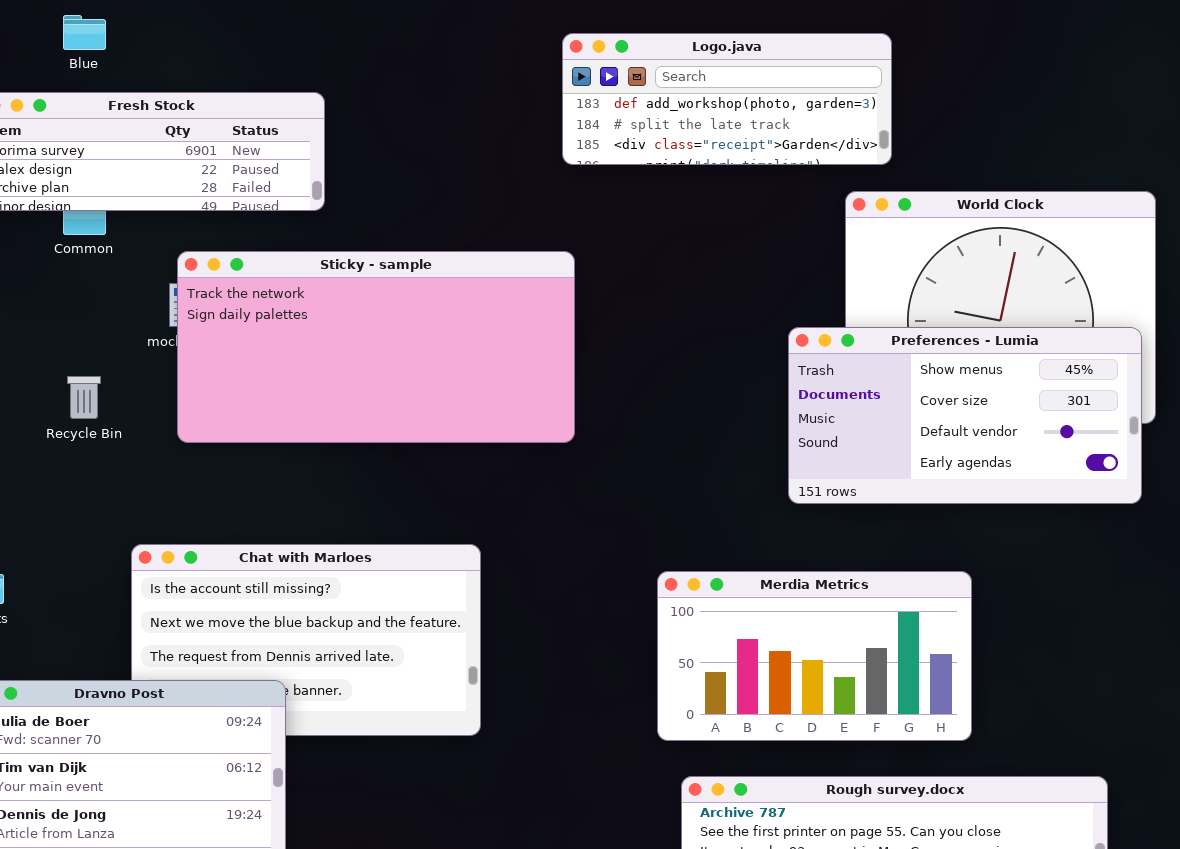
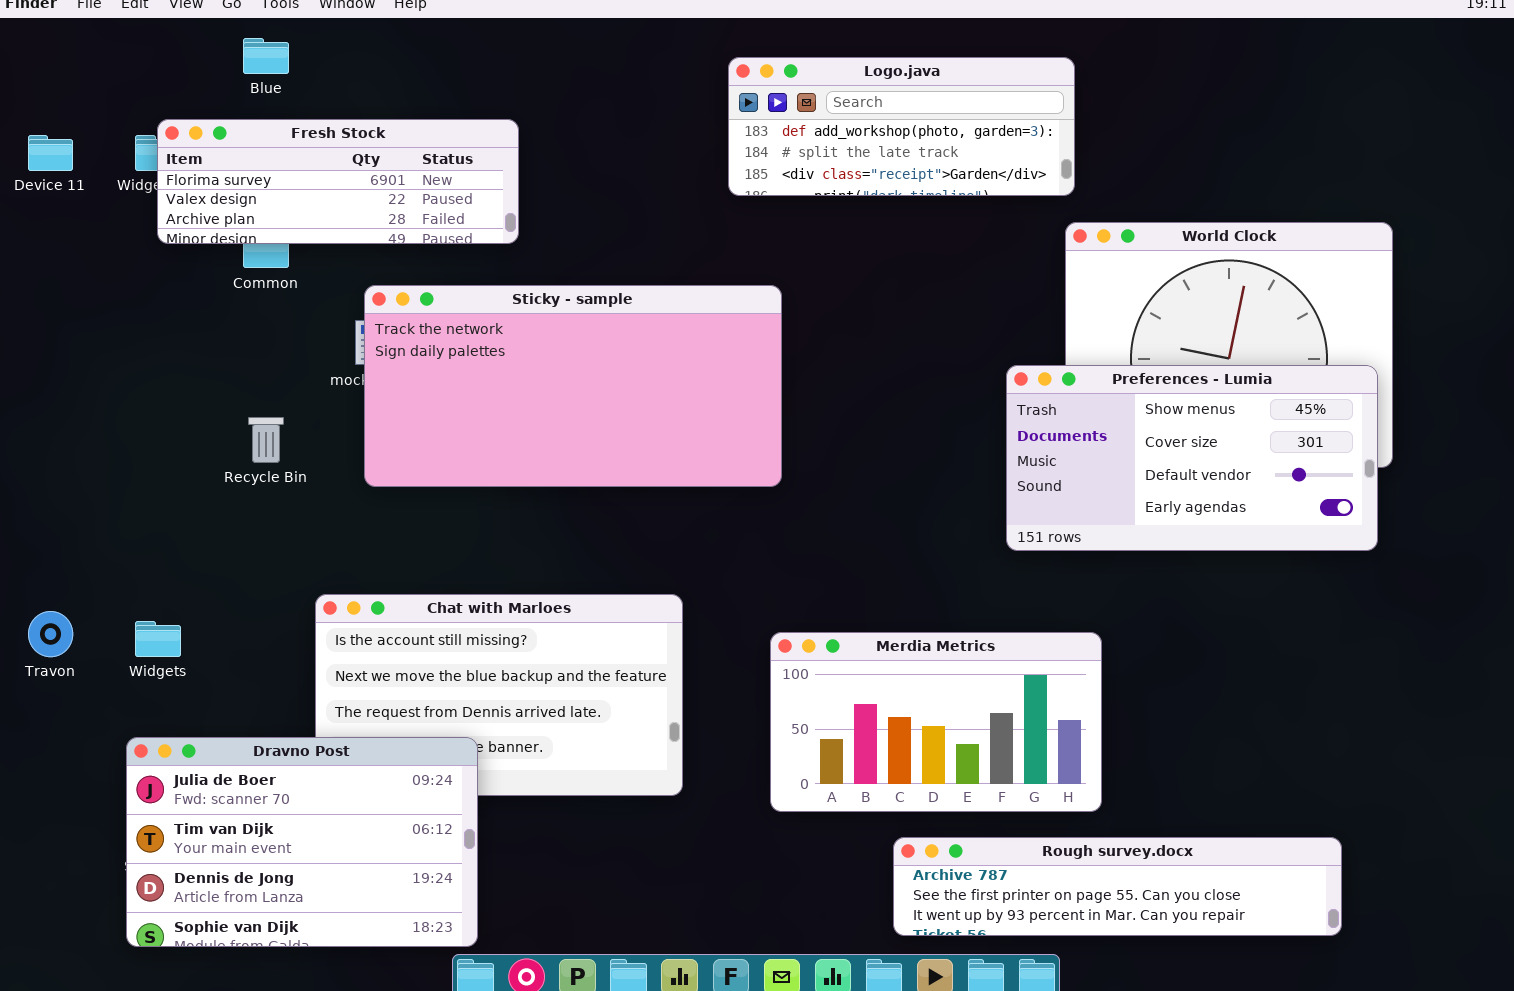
Logo.java: [562,33,892,165] -> [728,57,1075,196], moved
Merdia Metrics: [657,571,972,741] -> [770,632,1102,812], moved

